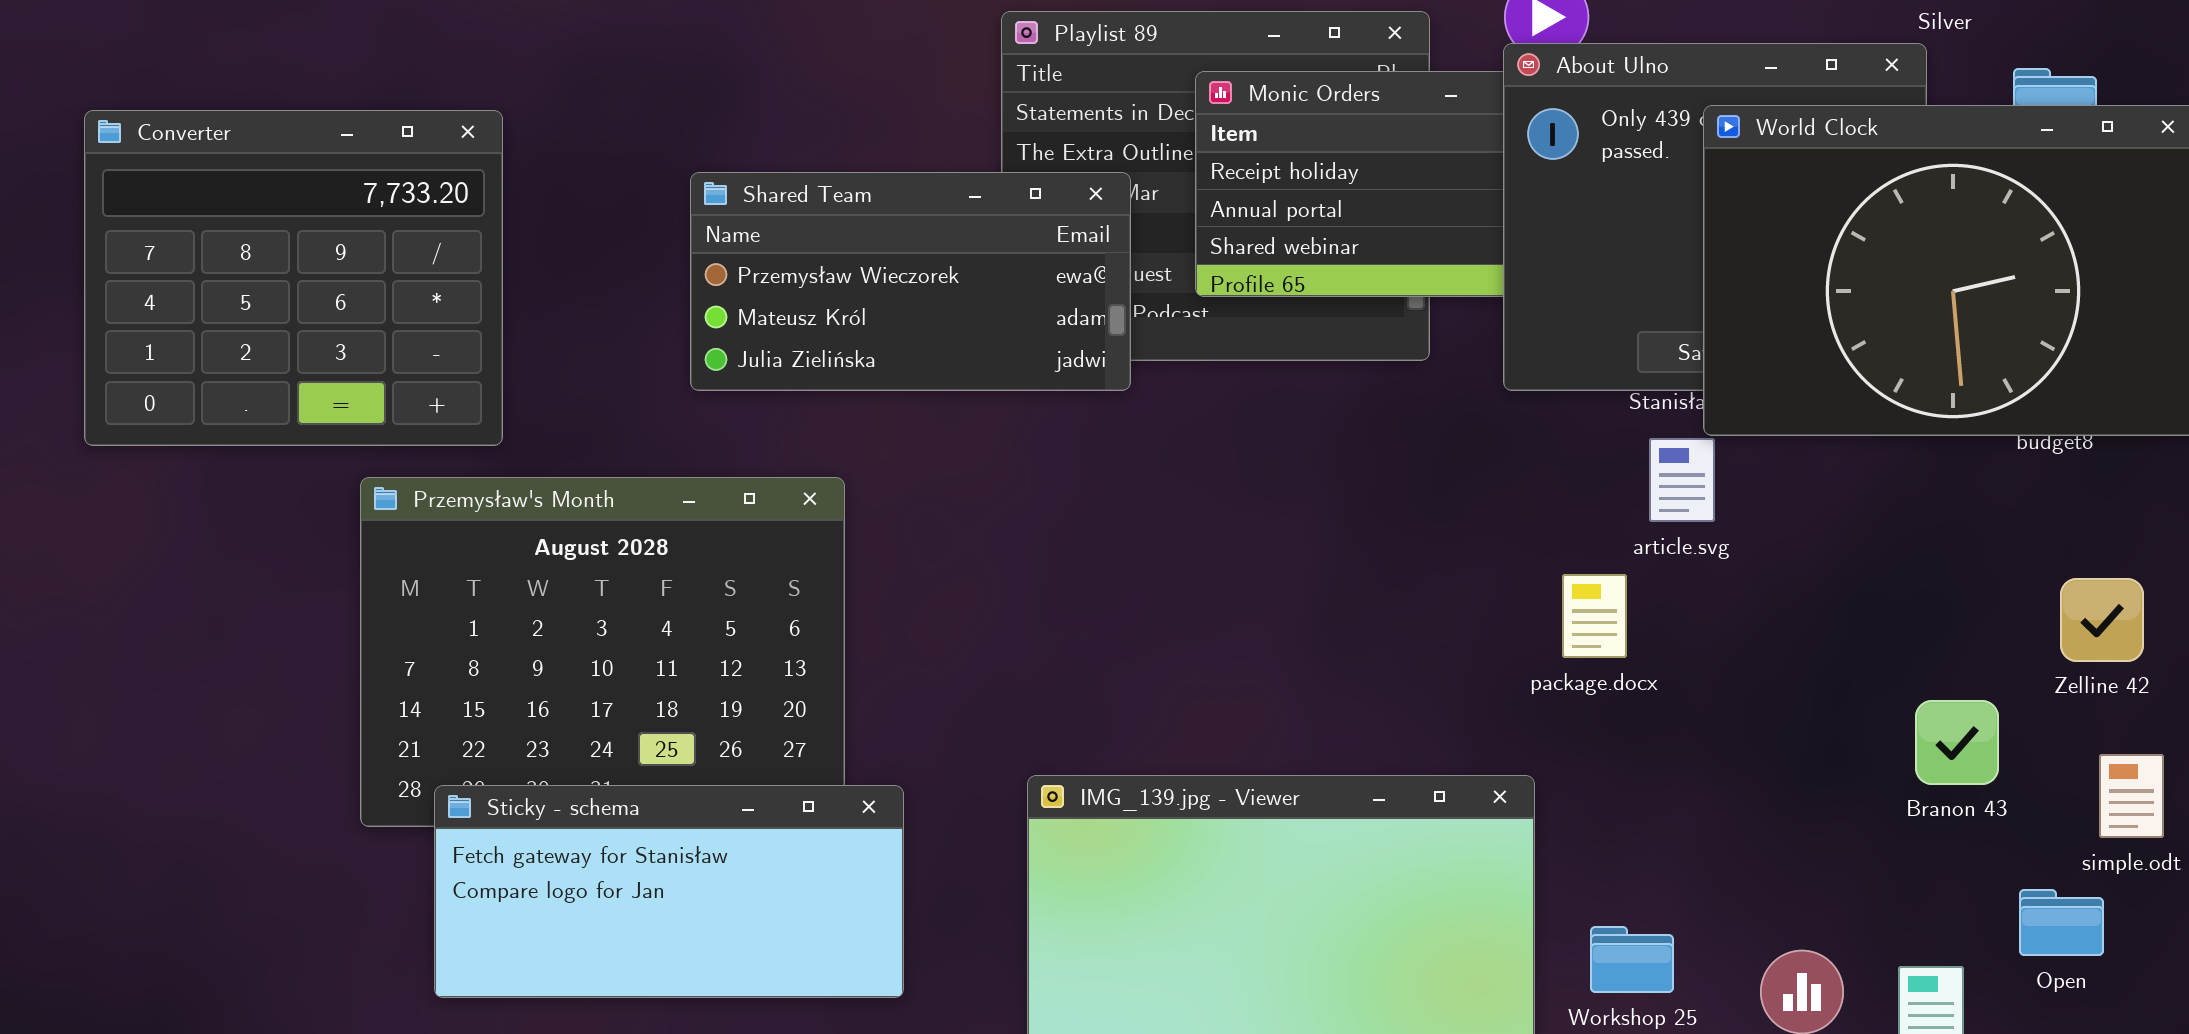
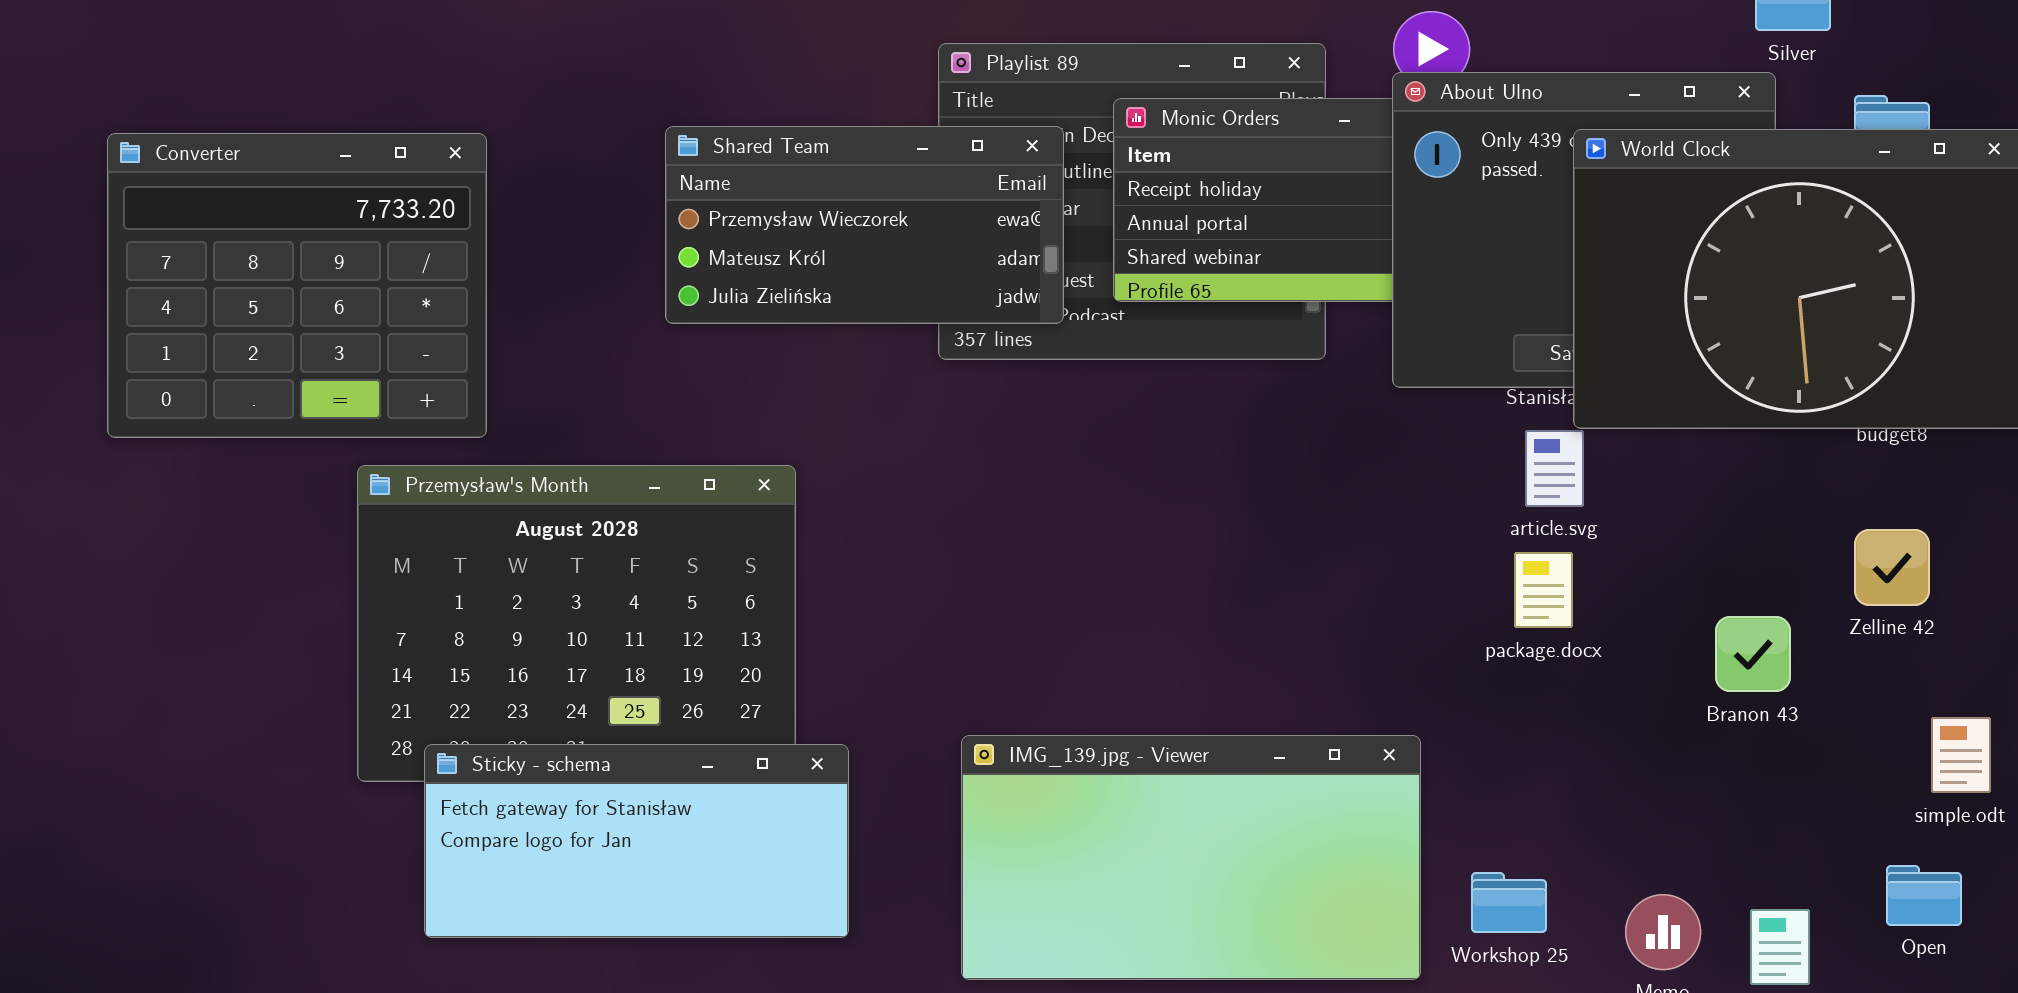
Shared Team: [690,172,1131,391] -> [665,126,1064,324], moved
package.docx: [1562,574,1627,658] -> [1514,552,1573,628], moved
Zelline 42: [2060,578,2144,662] -> [1854,529,1930,606], moved
Branon 43: [1915,700,1999,785] -> [1715,616,1791,692], moved
Open: [2019,889,2104,956] -> [1886,865,1962,926], moved

